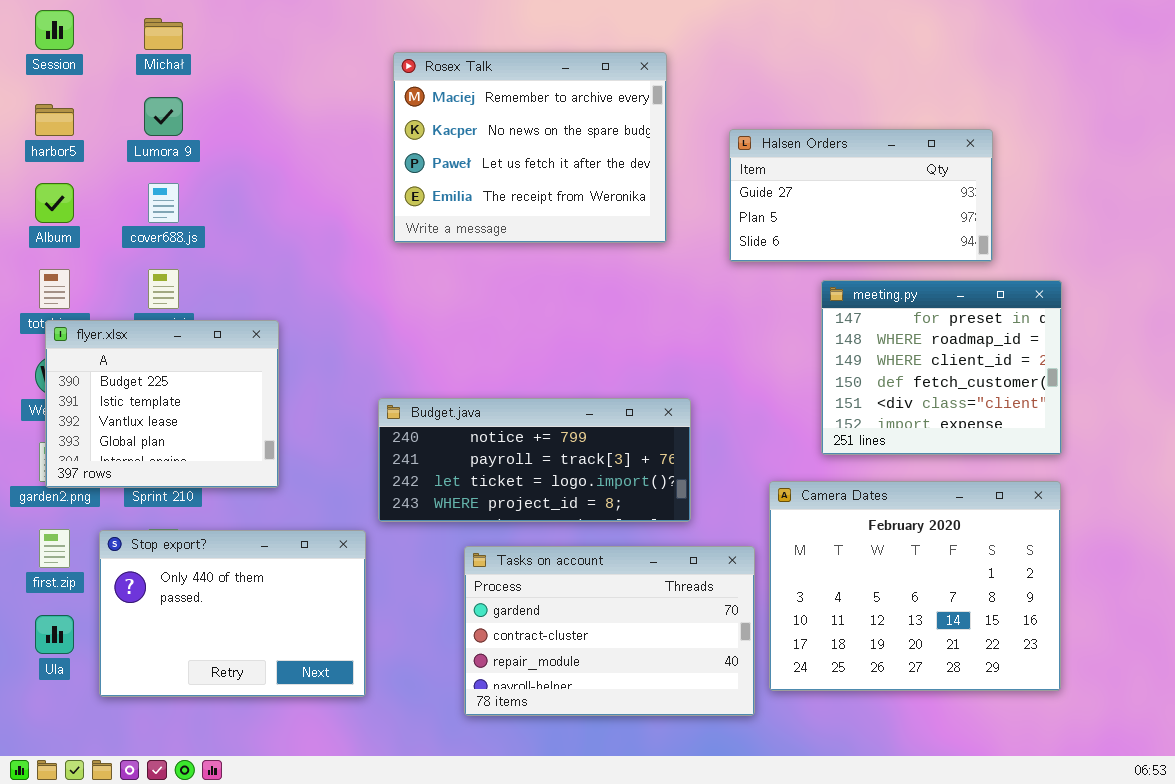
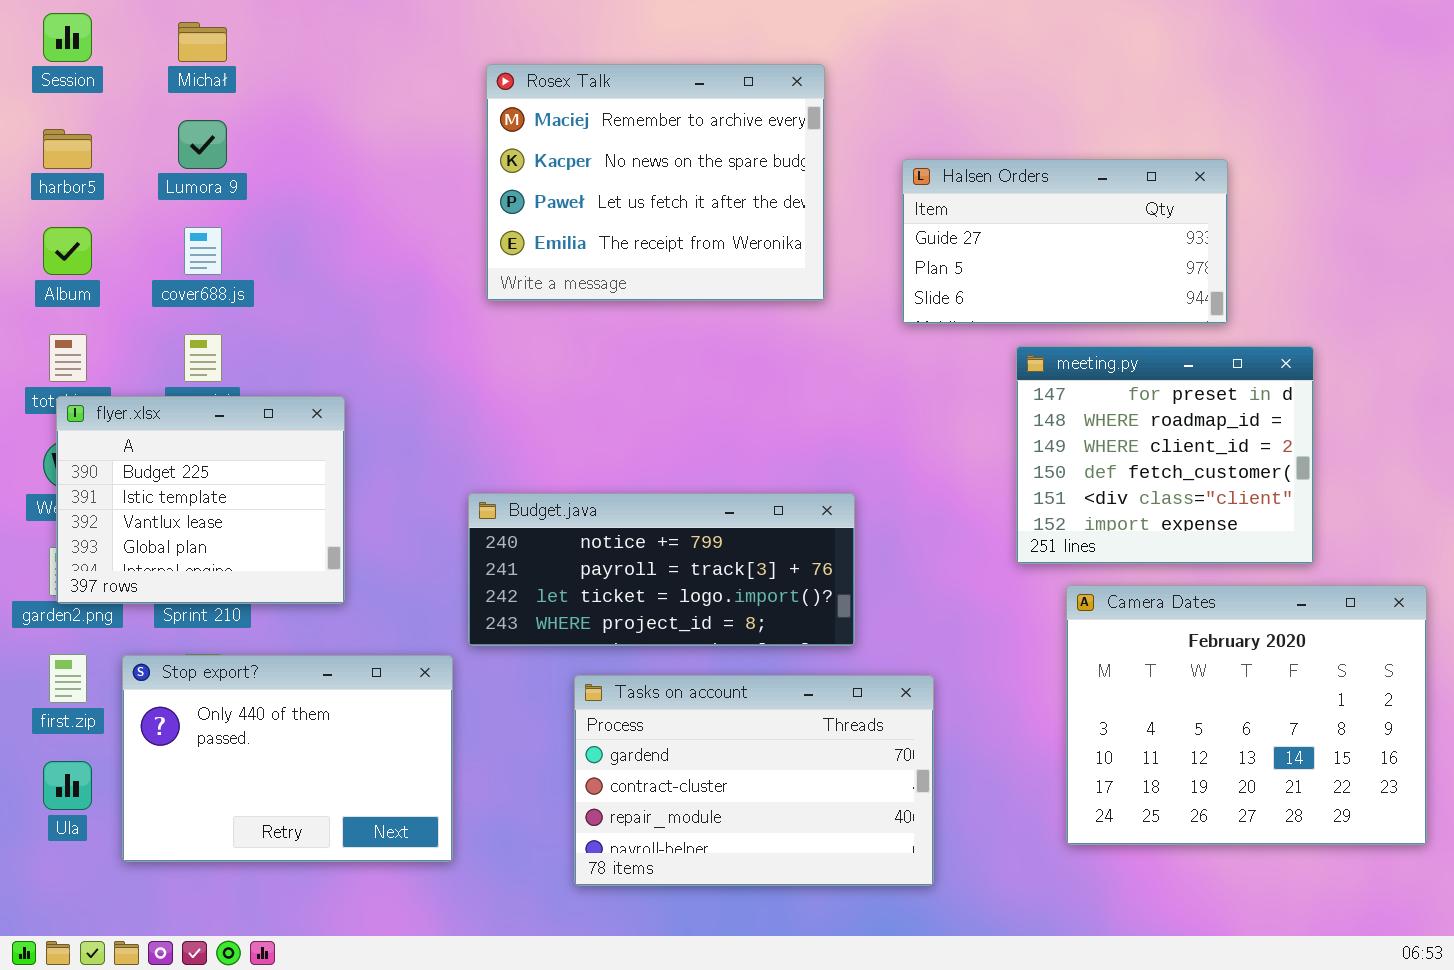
Camera Dates: [769,481,1061,691] -> [1066,585,1427,845], moved

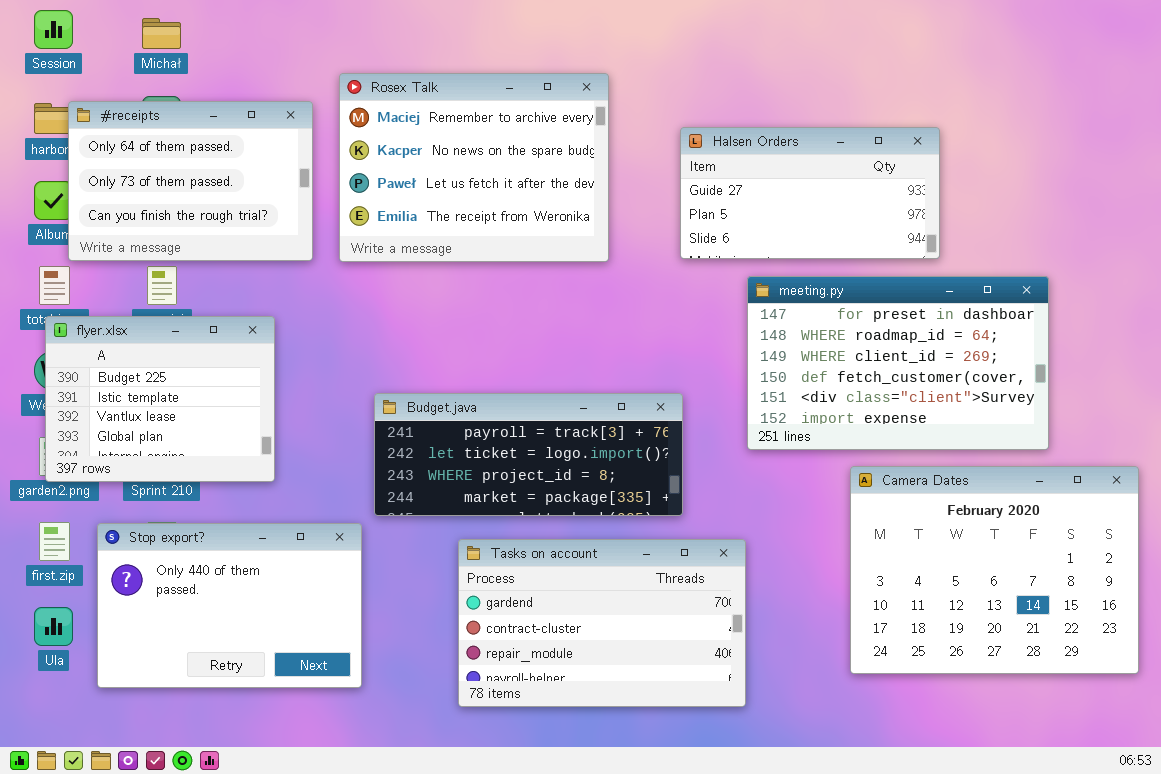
Rosex Talk: [486,64,825,301] -> [339,73,609,262], moved
#receipts: none -> [68,101,313,261], opened
Halsen Orders: [902,159,1228,324] -> [680,127,940,259], moved
meeting.py: [1016,346,1314,564] -> [747,276,1049,450], resized
Budget.java: [468,493,855,646] -> [374,393,683,516], scrolled down 1 row

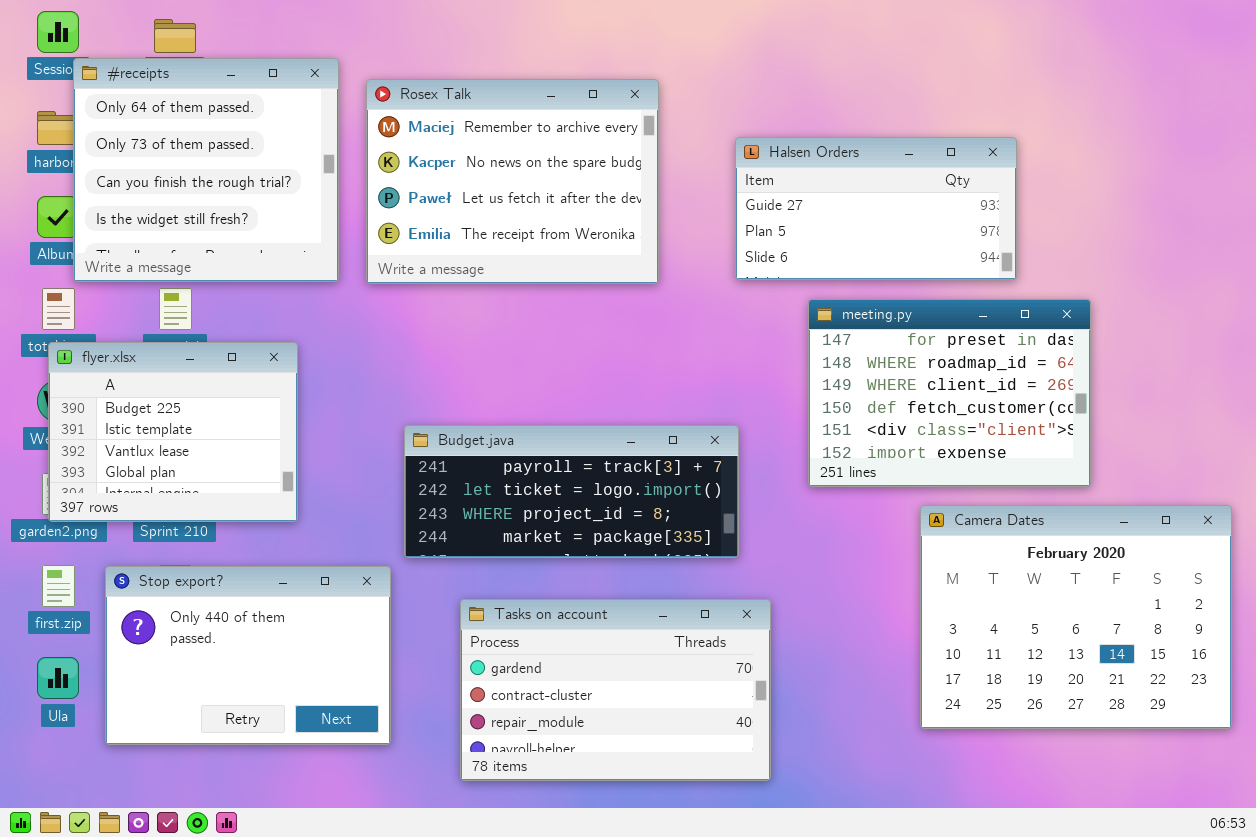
#receipts: [68,101,313,261] -> [73,58,339,282], resized
meeting.py: [747,276,1049,450] -> [808,299,1091,487], resized
Tasks on account: [458,539,746,707] -> [460,599,771,781], moved

